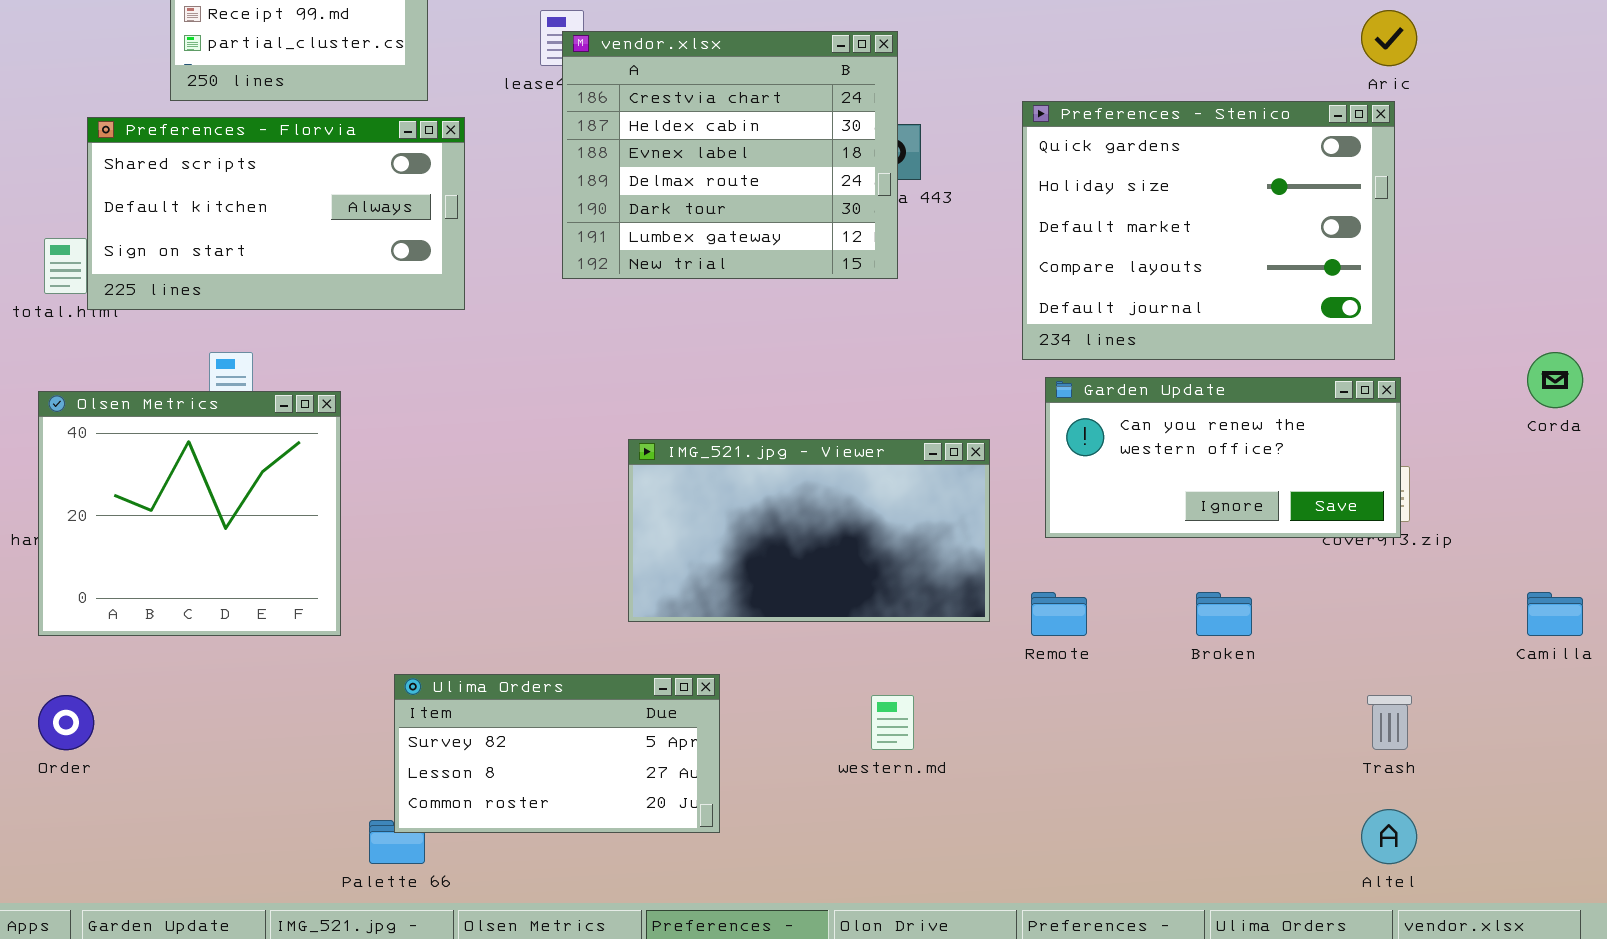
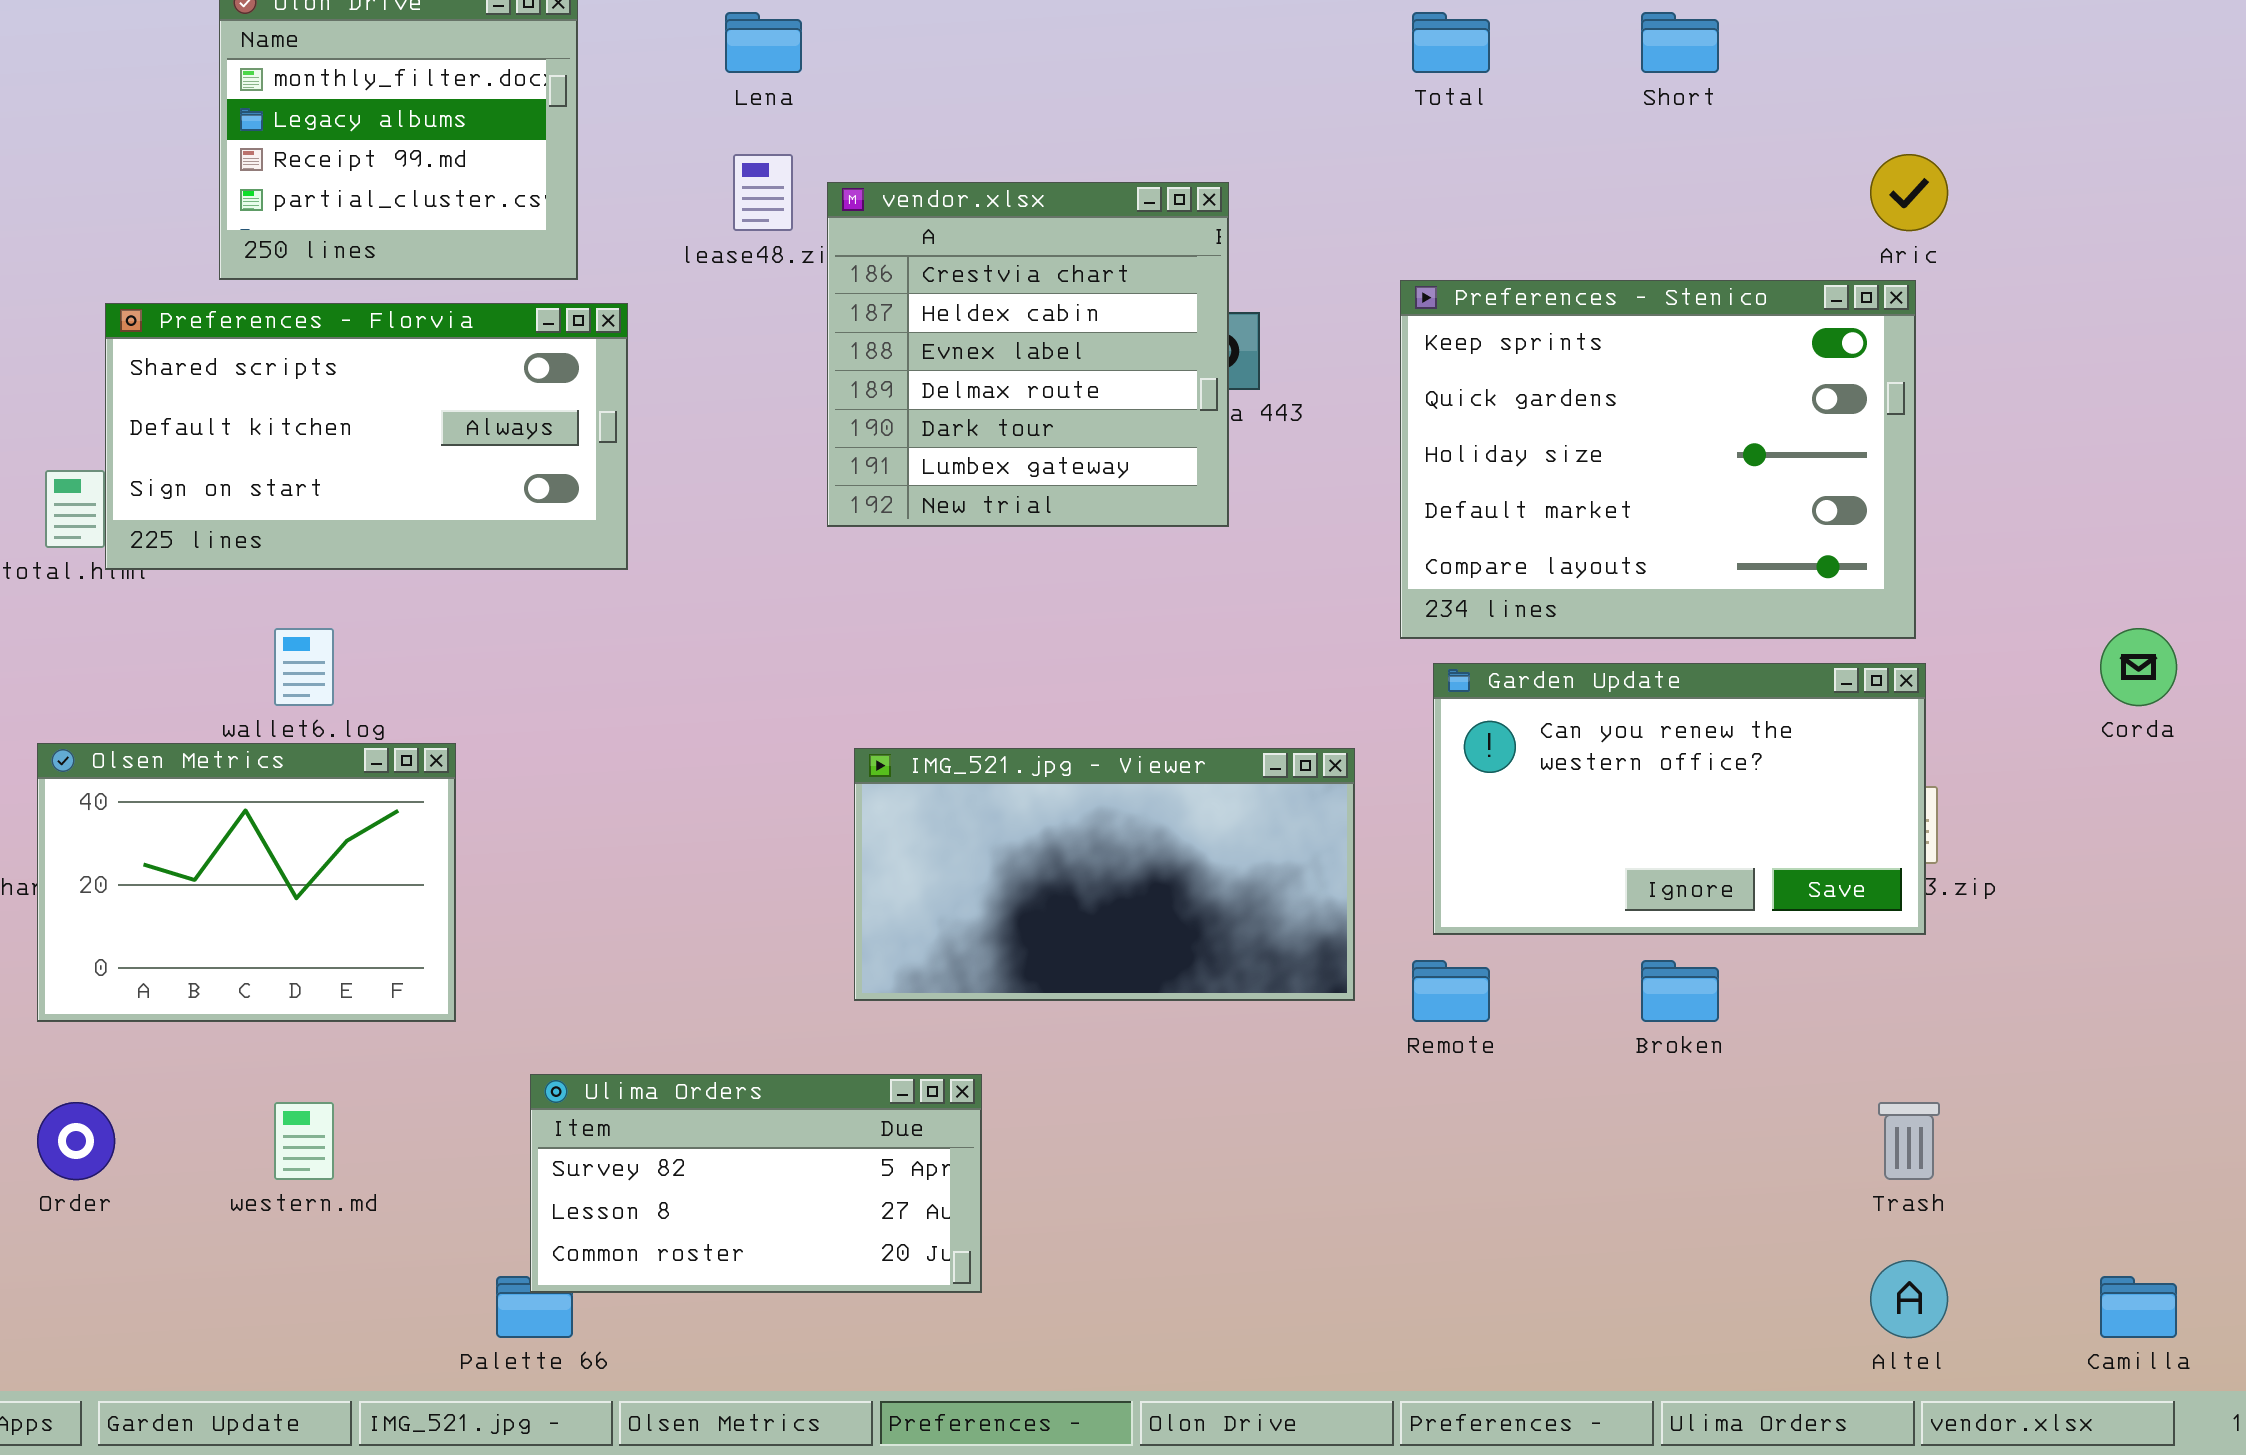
vendor.xlsx: [562,31,898,279] -> [827,182,1229,527], resized
Preferences - Stenico: [1022,101,1395,360] -> [1400,280,1916,639], scrolled up 1 row
Garden Update: [1045,377,1401,538] -> [1433,663,1926,935], resized
Olsen Metrics: [38,391,341,636] -> [37,743,456,1022], resized
Camilla: [1527,592,1583,636] -> [2100,1276,2177,1338], moved
western.md: [871,695,914,750] -> [274,1102,334,1180], moved

